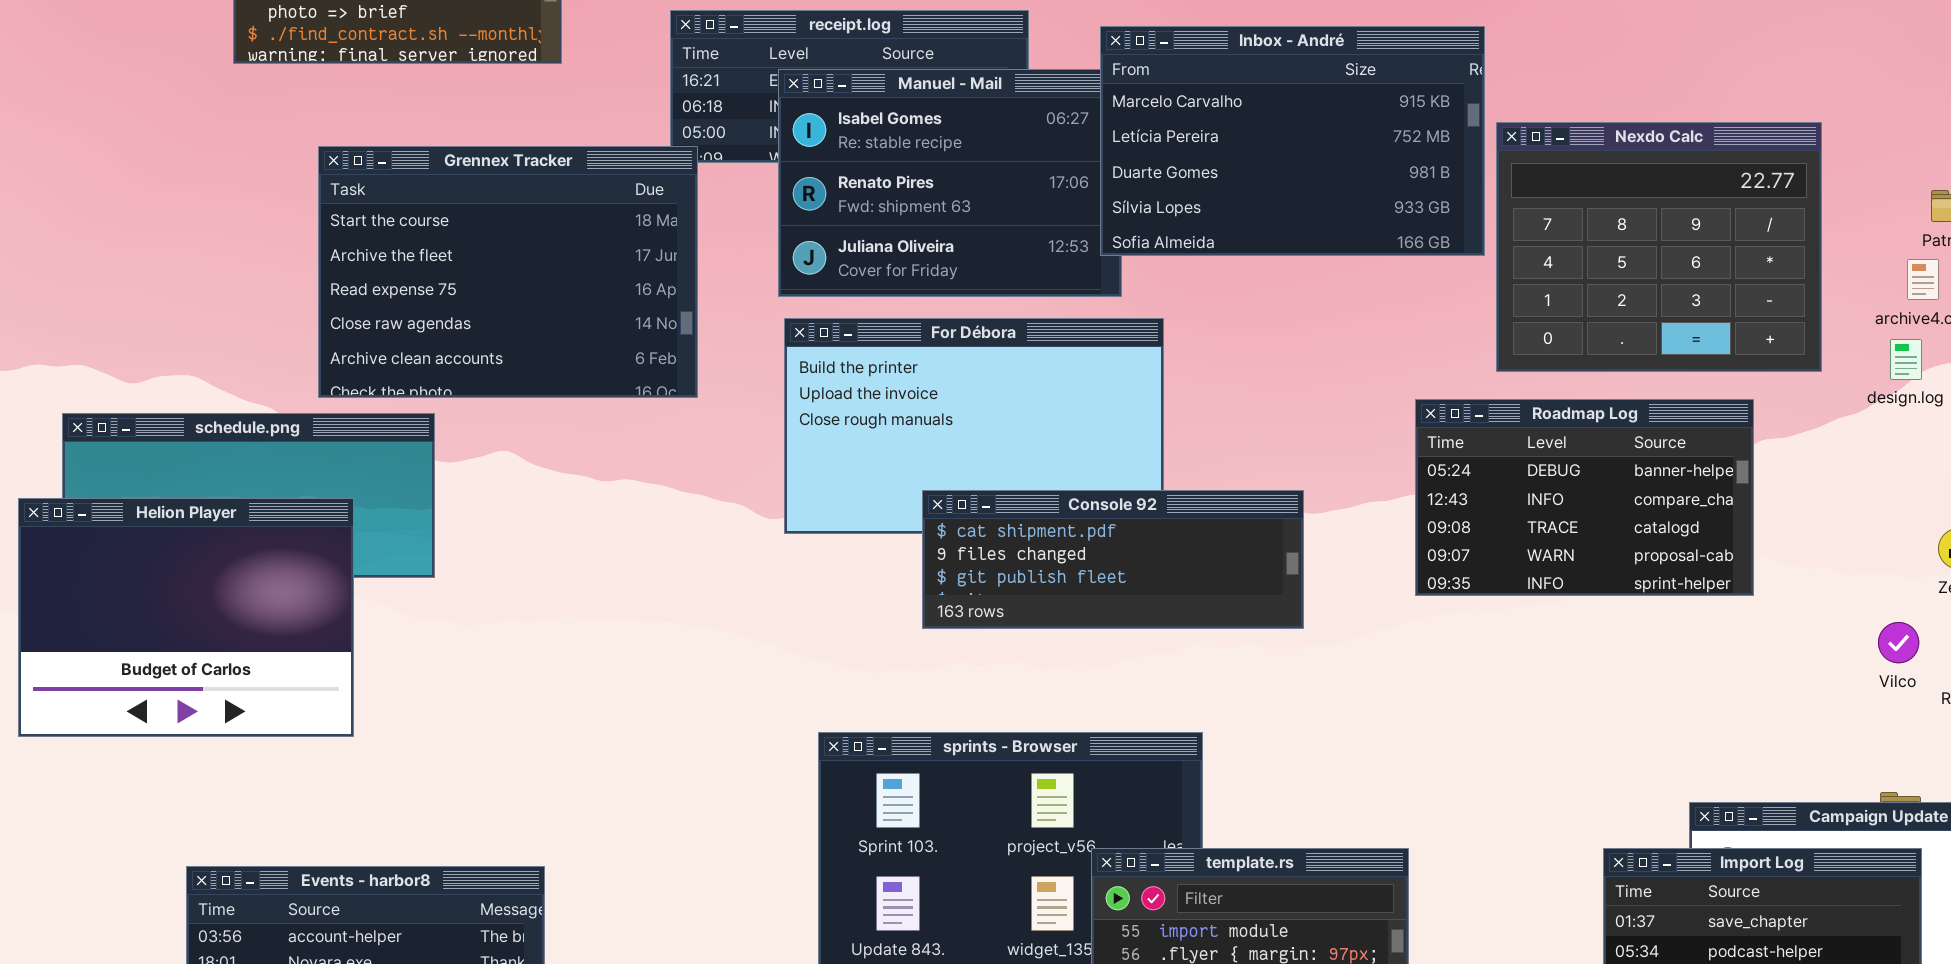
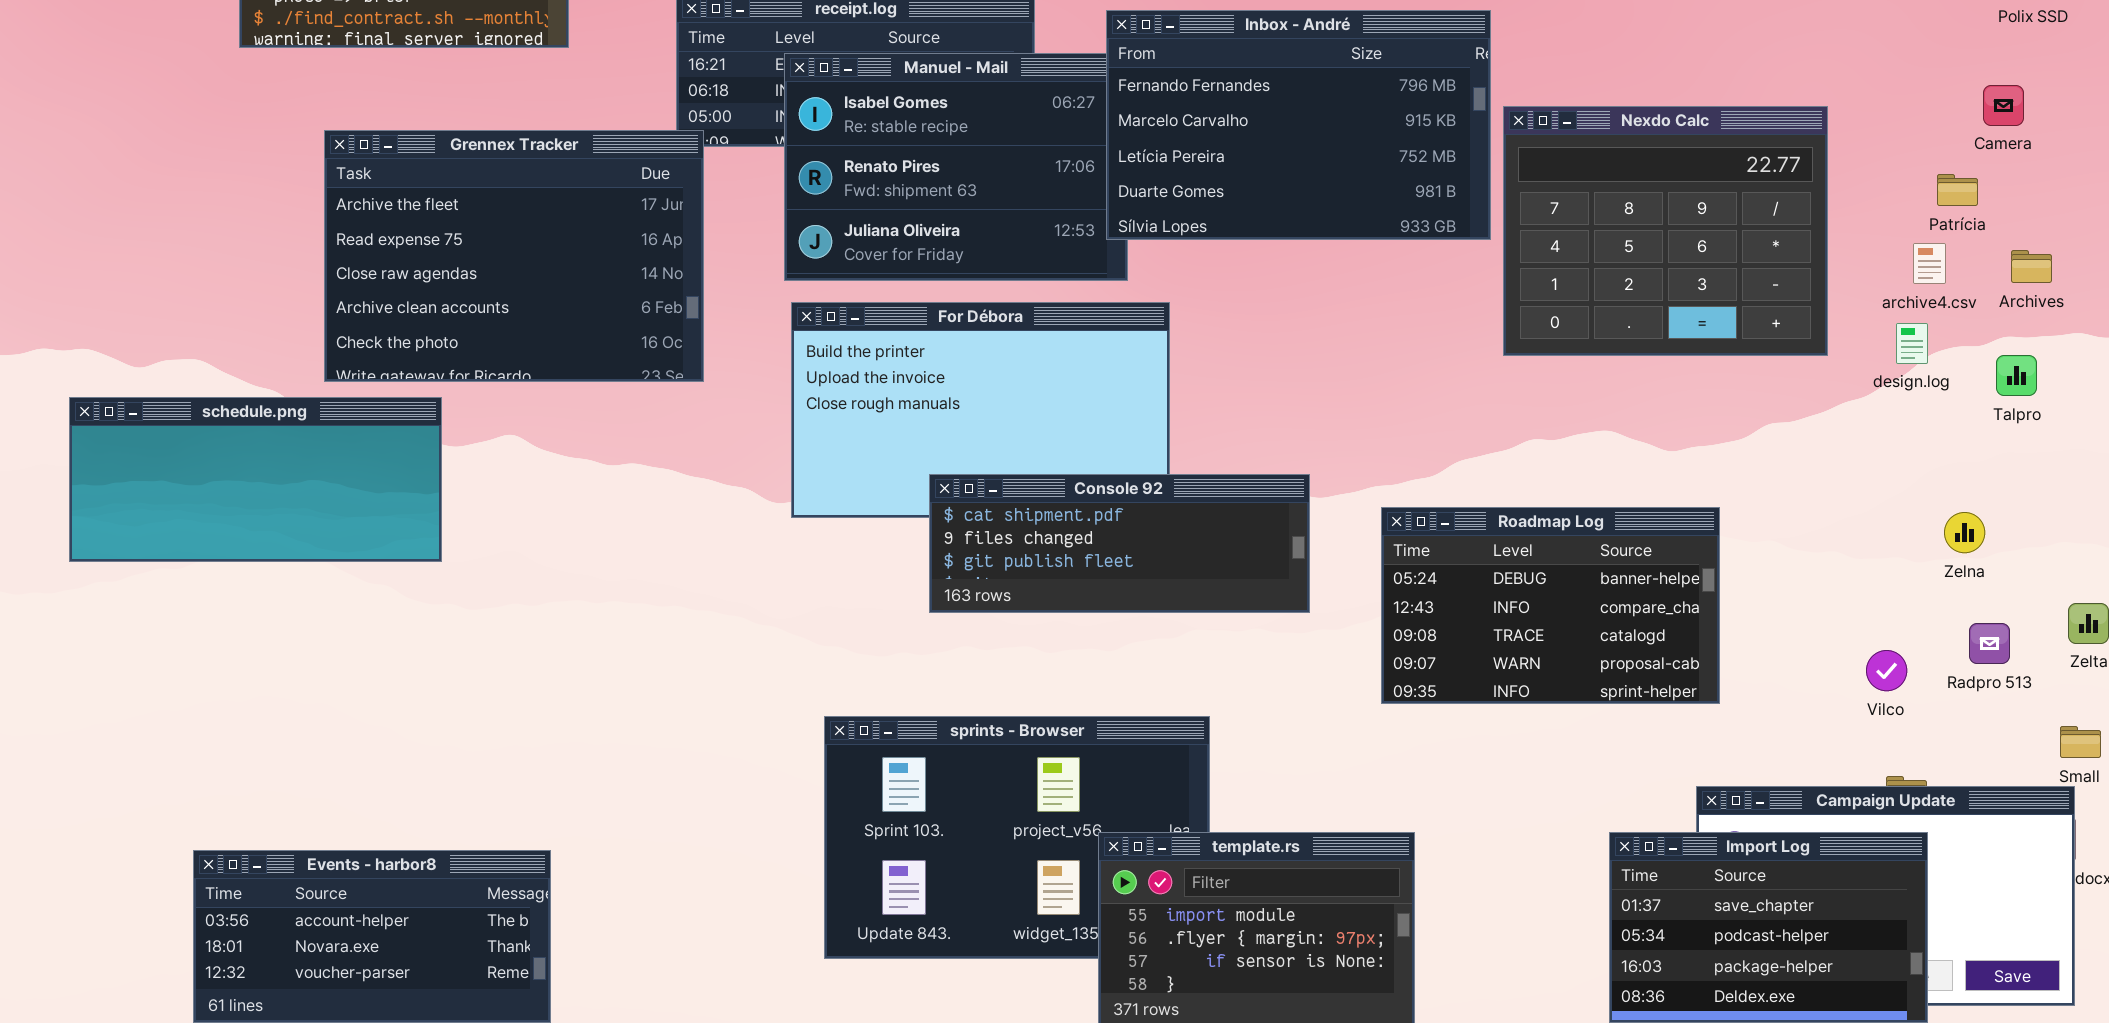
Inbox - André: [1100,26,1485,256] -> [1106,10,1491,240], scrolled up 1 row
Grennex Tracker: [318,146,698,398] -> [324,130,704,382], scrolled down 1 row
Roadmap Log: [1415,399,1754,596] -> [1381,507,1720,704], moved
Helion Player: [18,498,354,737] -> none, closed
Vilco: [1878,622,1919,663] -> [1866,650,1907,691], moved

